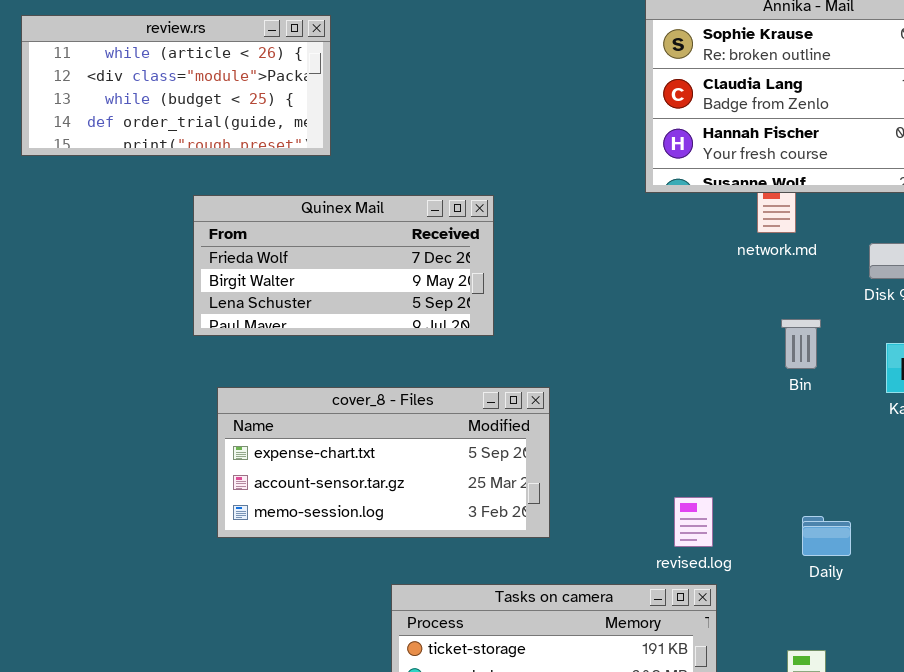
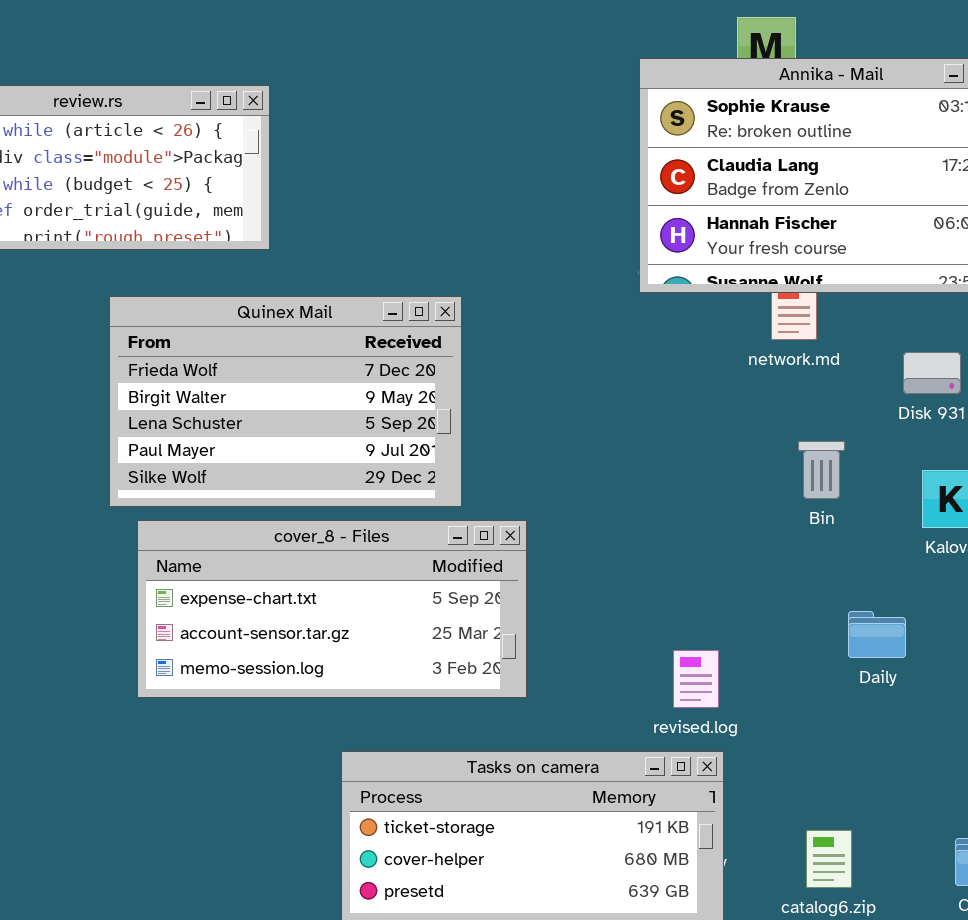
Quinex Mail: [193,195,494,336] -> [109,296,462,507], resized
Daily: [802,516,851,556] -> [848,611,906,658], moved

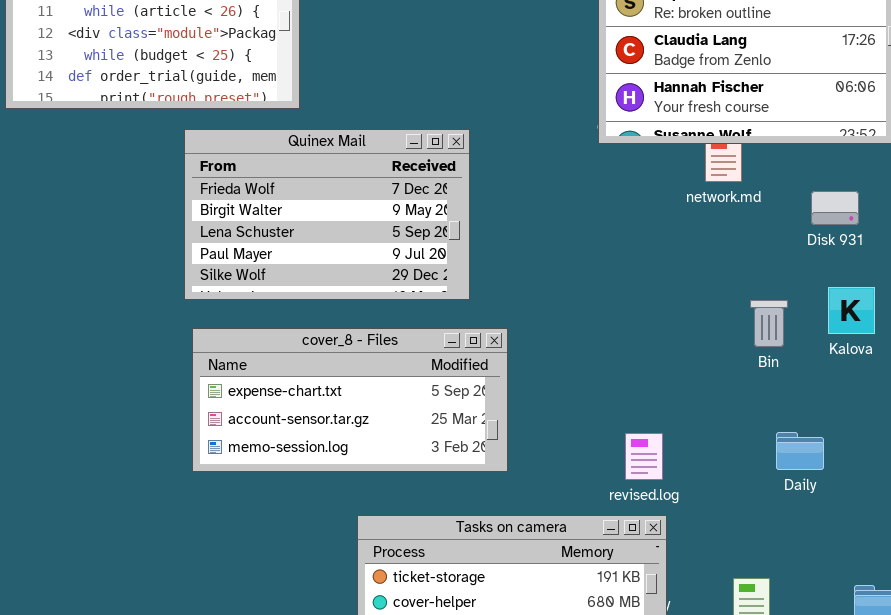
Quinex Mail: [109,296,462,507] -> [184,129,470,300], moved
Bin: [798,441,845,499] -> [750,300,788,347], moved
Daily: [848,611,906,658] -> [776,432,824,470], moved

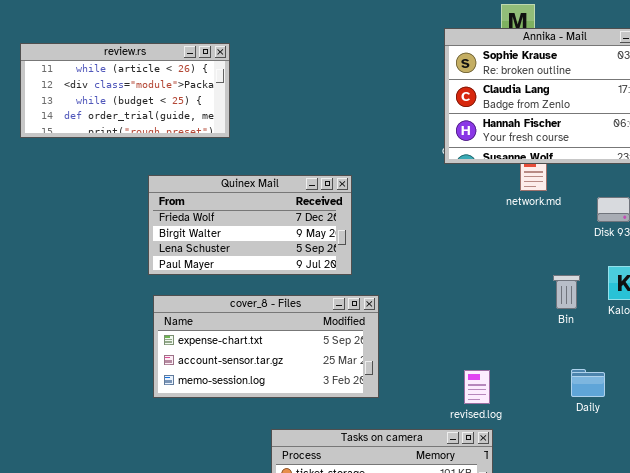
Quinex Mail: [184,129,470,300] -> [148,175,352,275], resized

